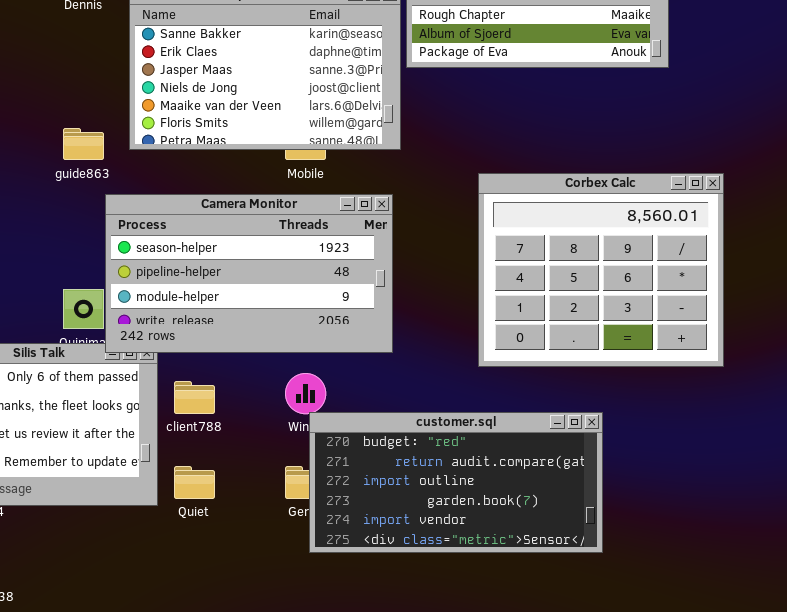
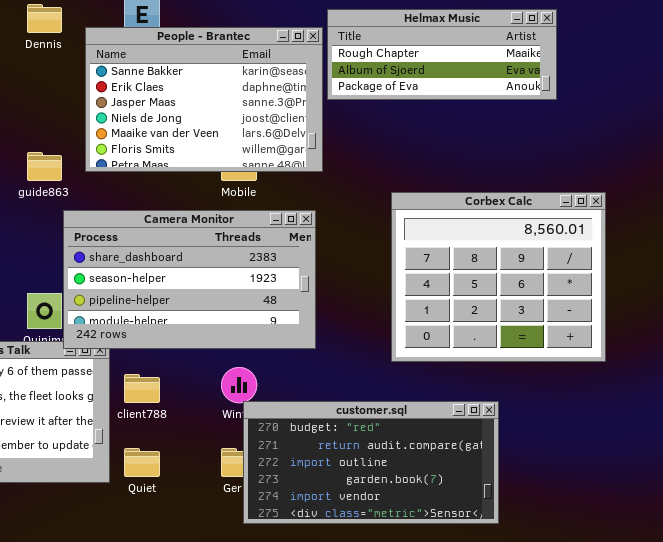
Camera Monitor: [105,194,393,353] -> [63,210,316,349], scrolled up 1 row

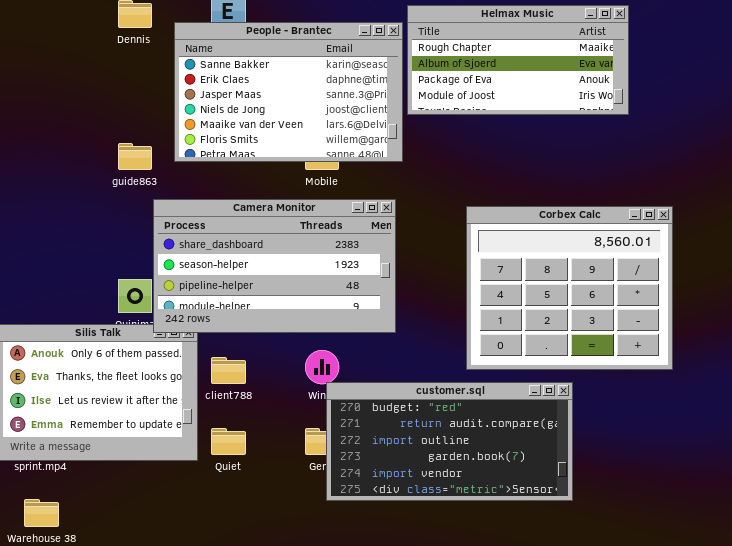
Helmax Music: [327,9,557,100] -> [407,5,629,115], resized
Corbex Calc: [391,192,606,362] -> [466,206,673,370], moved

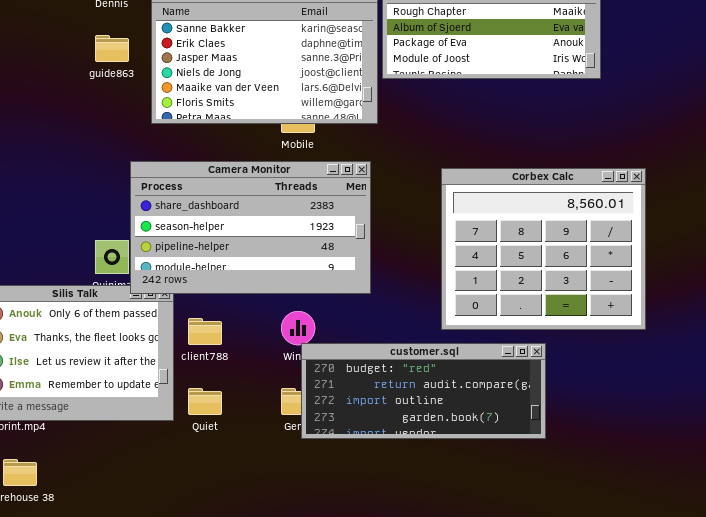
guide863: [118,143,152,170] -> [95,35,129,62], moved
customer.sql: [326,382,573,501] -> [301,343,546,439], resized

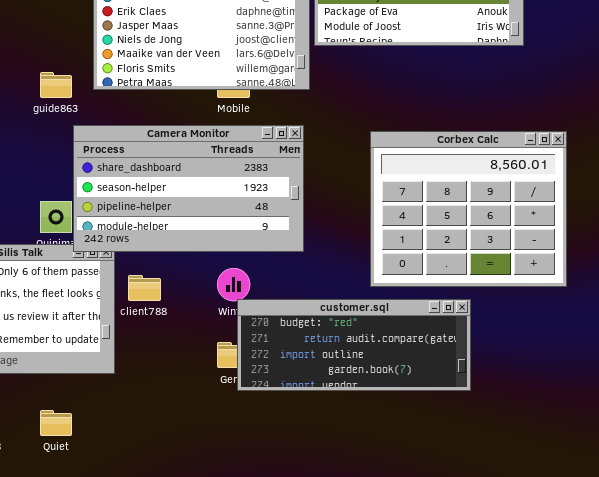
guide863: [95,35,129,62] -> [40,72,72,98], moved
Quiet: [188,388,222,415] -> [40,410,72,436], moved

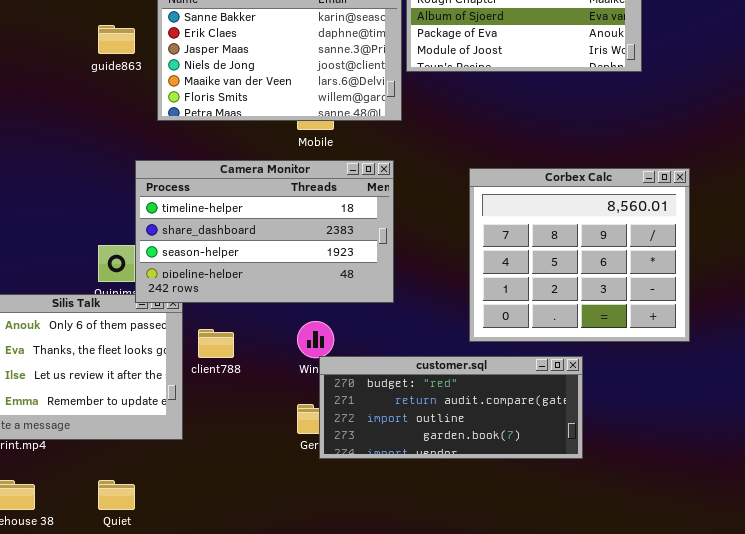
guide863: [40,72,72,98] -> [98,25,135,54], moved
Camera Monitor: [73,125,304,252] -> [135,160,394,303], scrolled up 1 row

